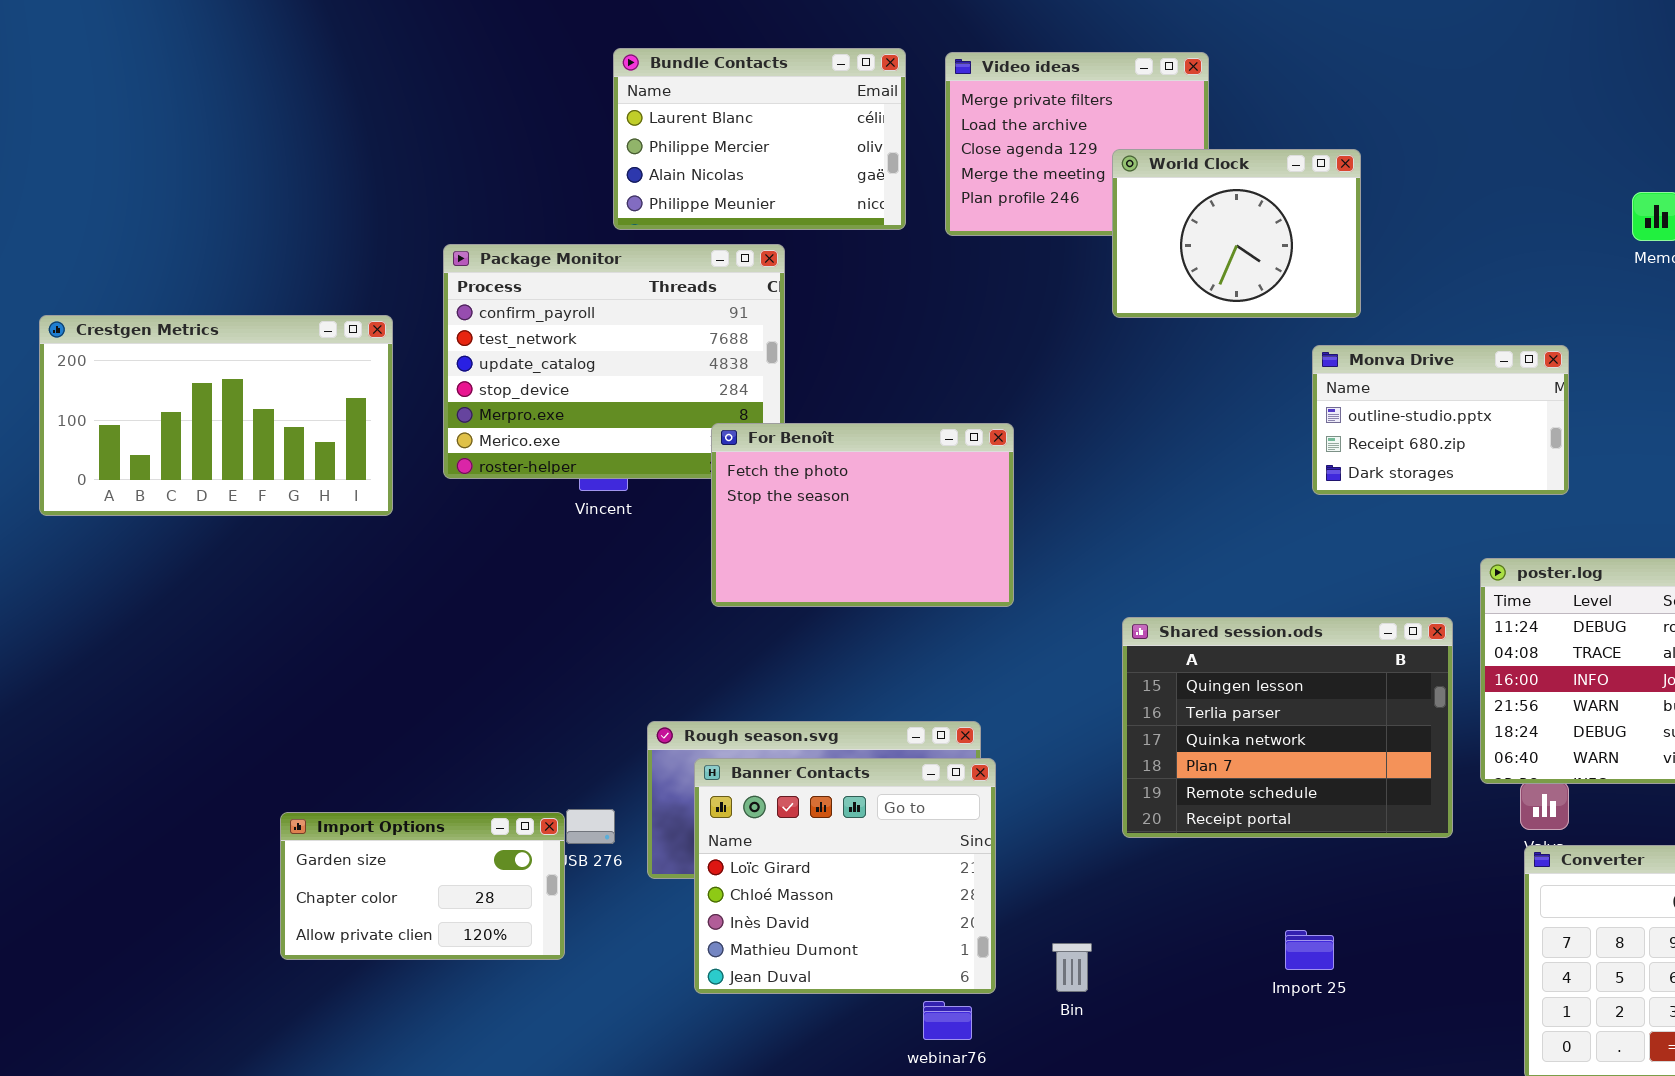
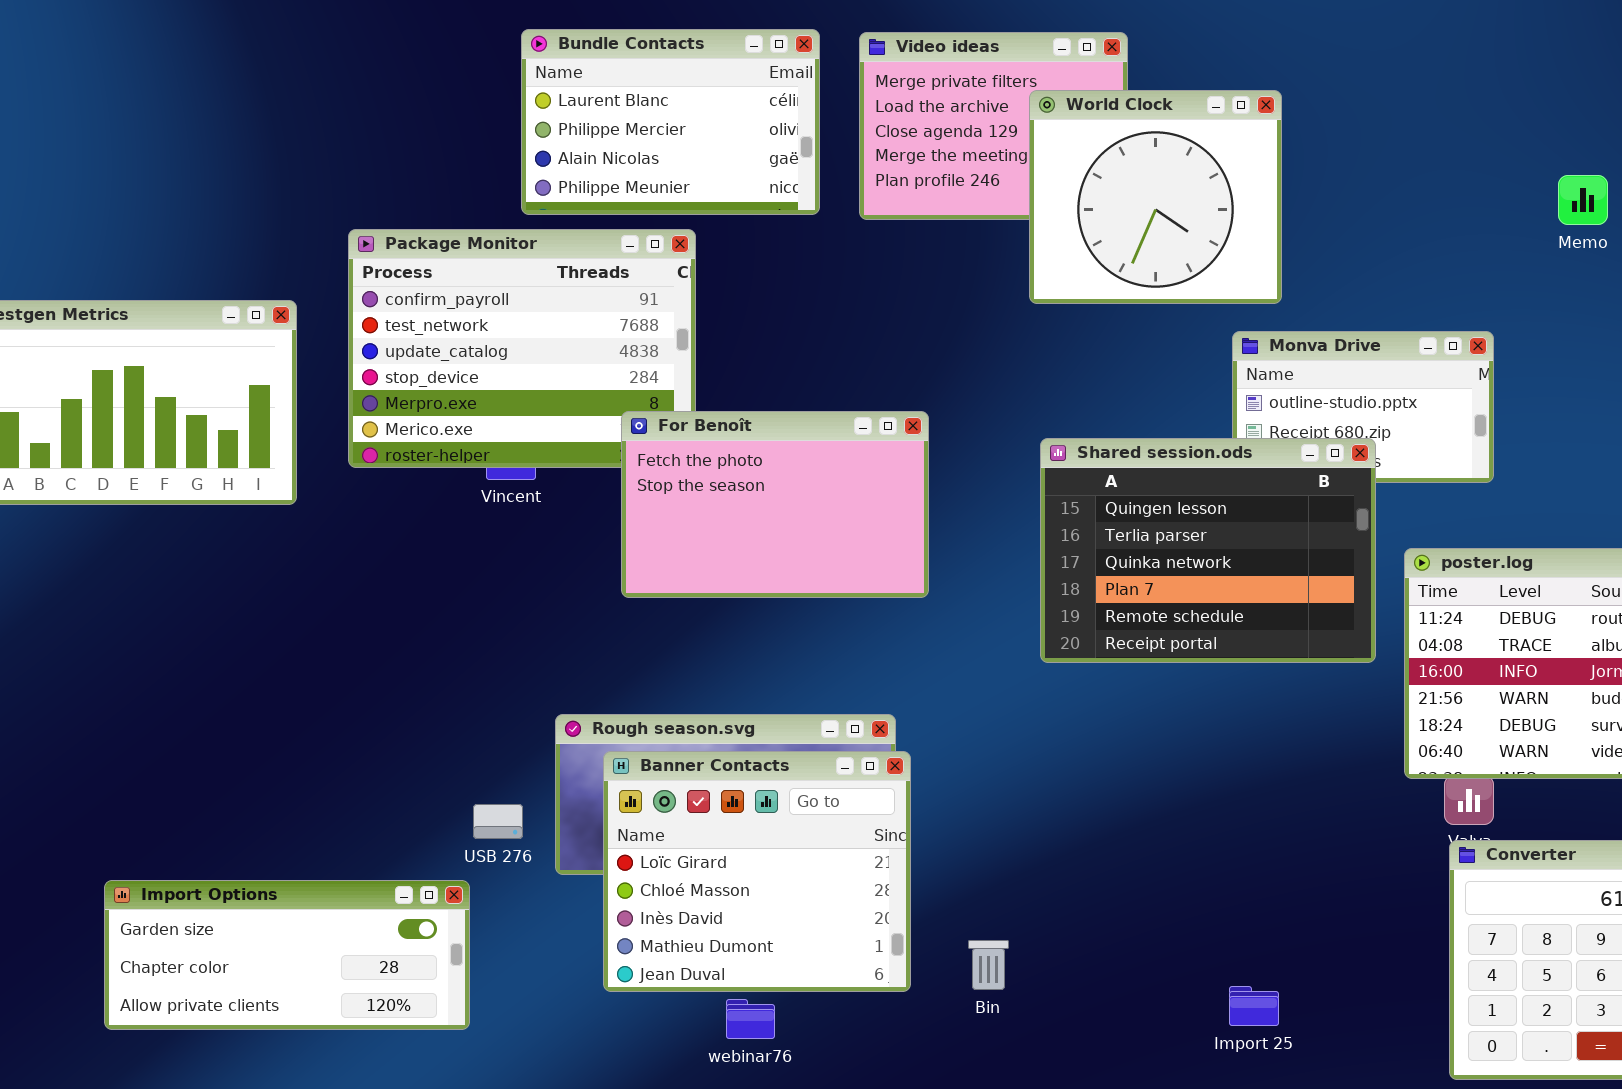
World Clock: [1112,149,1361,318] -> [1029,90,1282,304], resized
Shared session.ods: [1122,617,1453,838] -> [1040,438,1376,663], moved
Import Options: [280,812,565,960] -> [104,880,470,1030], moved, resized
Import 25: [1285,930,1334,970] -> [1229,986,1279,1026], moved
webinar76: [923,1001,972,1040] -> [726,999,775,1039], moved

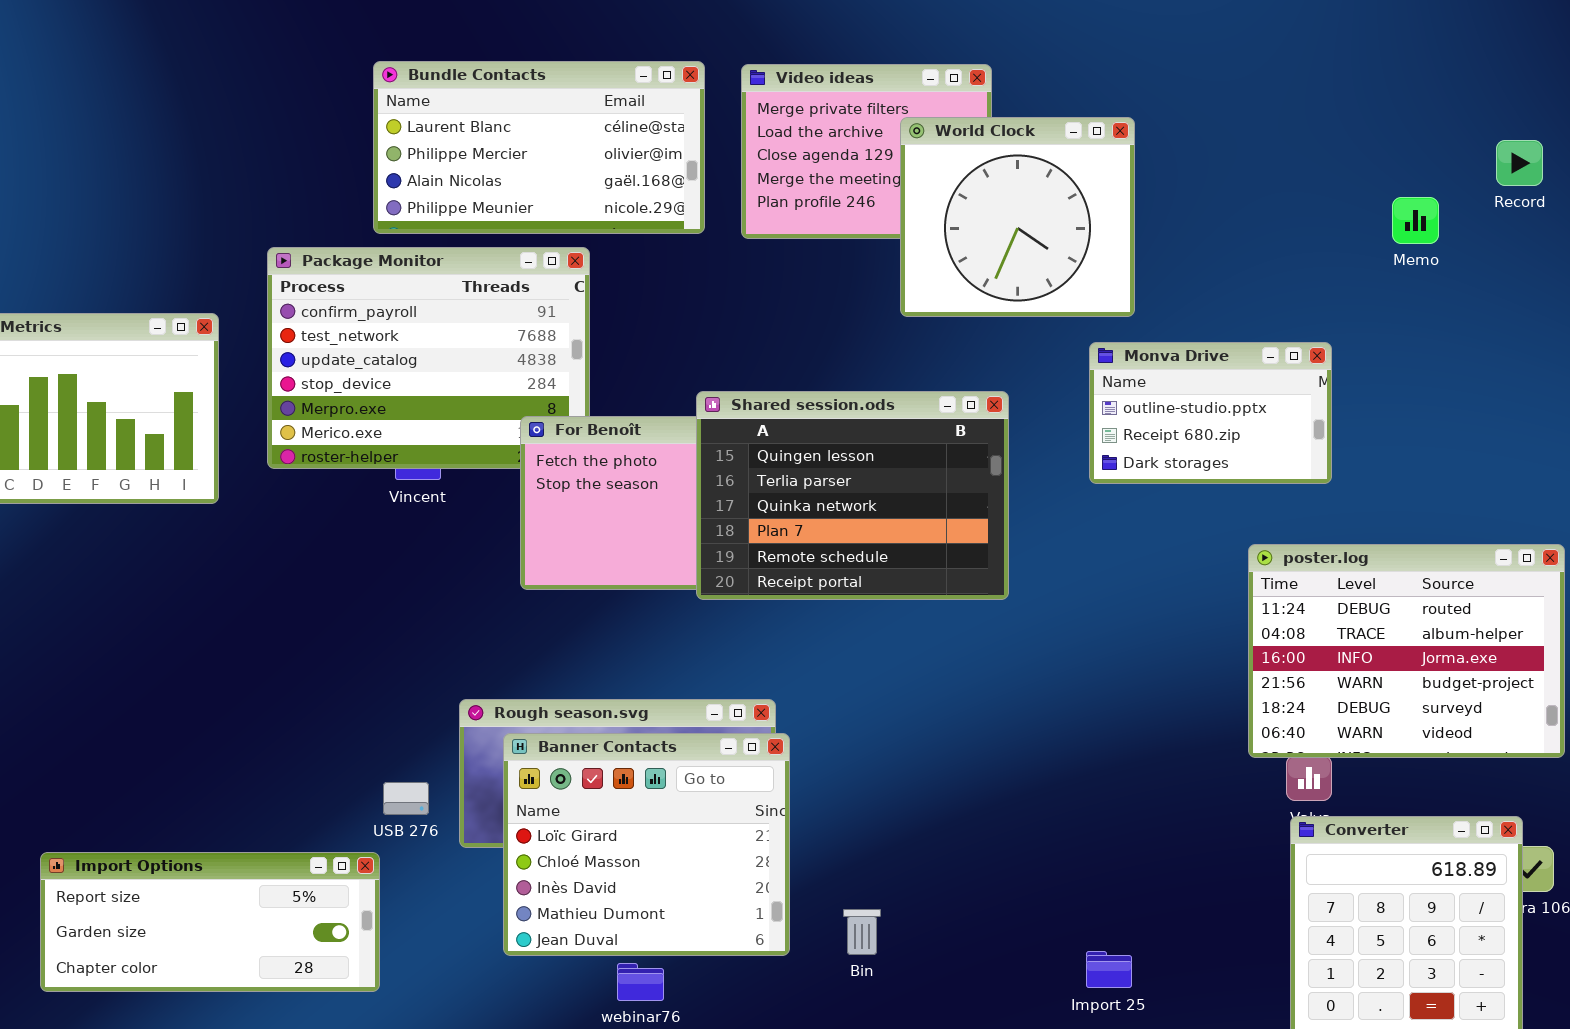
Bundle Contacts: [521,29,820,215] -> [373,61,705,234], resized
Shared session.ods: [1040,438,1376,663] -> [696,391,1009,600], moved
Import Options: [104,880,470,1030] -> [40,852,380,992], scrolled up 1 row

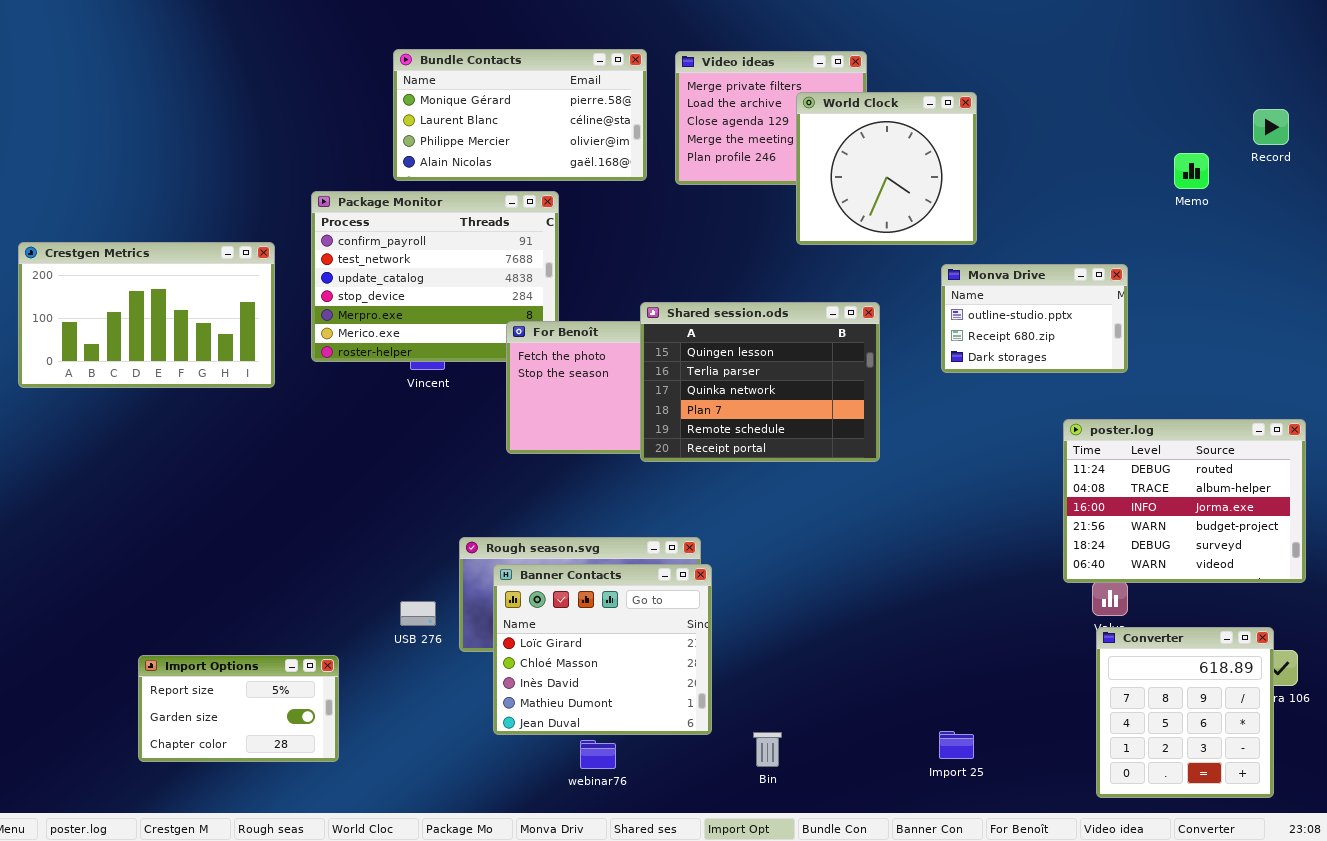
Bundle Contacts: [373,61,705,234] -> [393,49,647,181], scrolled up 1 row
Import Options: [40,852,380,992] -> [138,655,339,762], resized
Bin: [843,909,881,955] -> [753,732,782,767], moved

